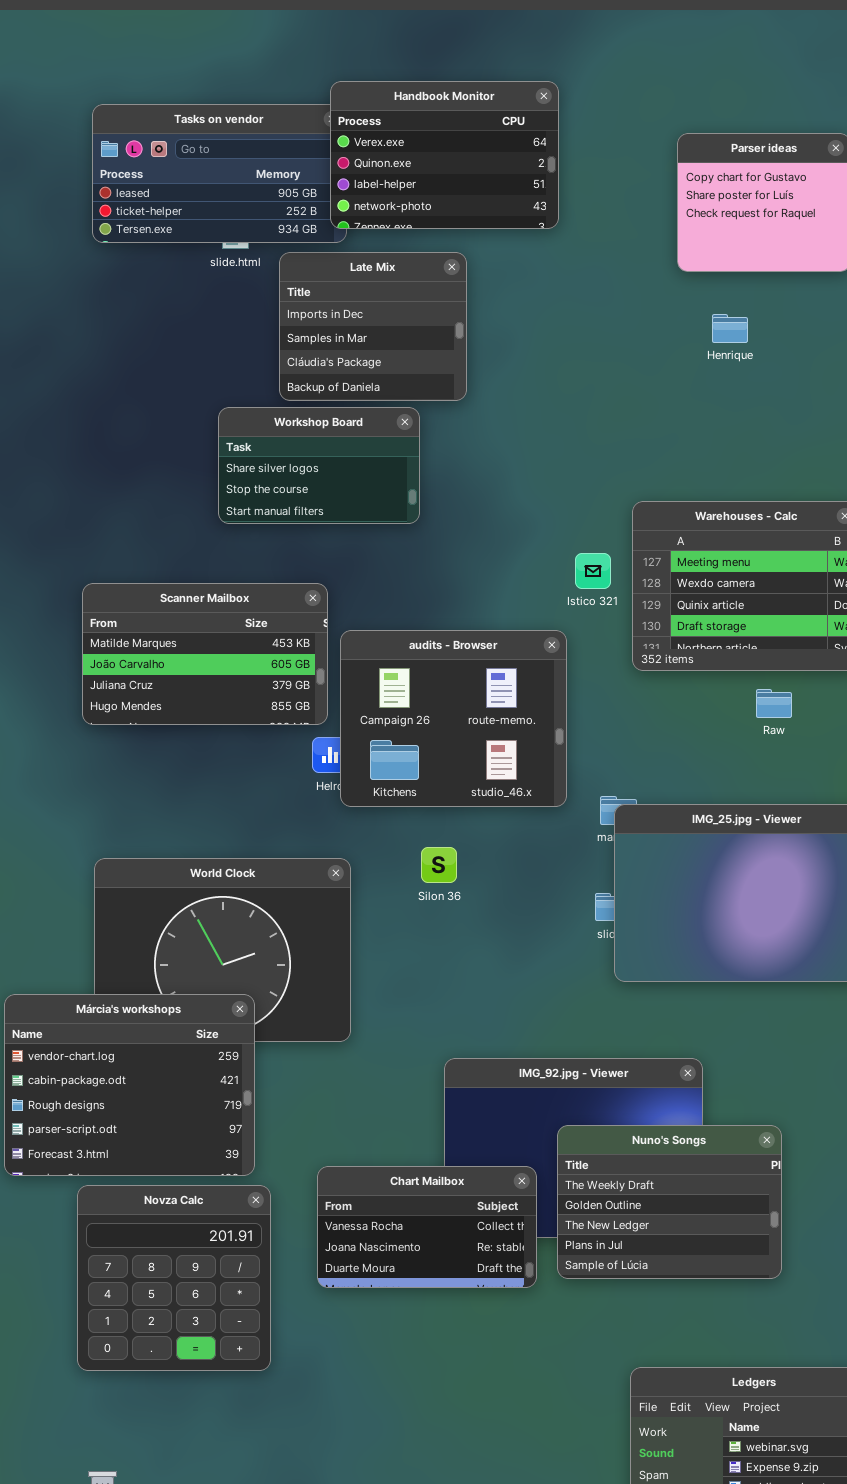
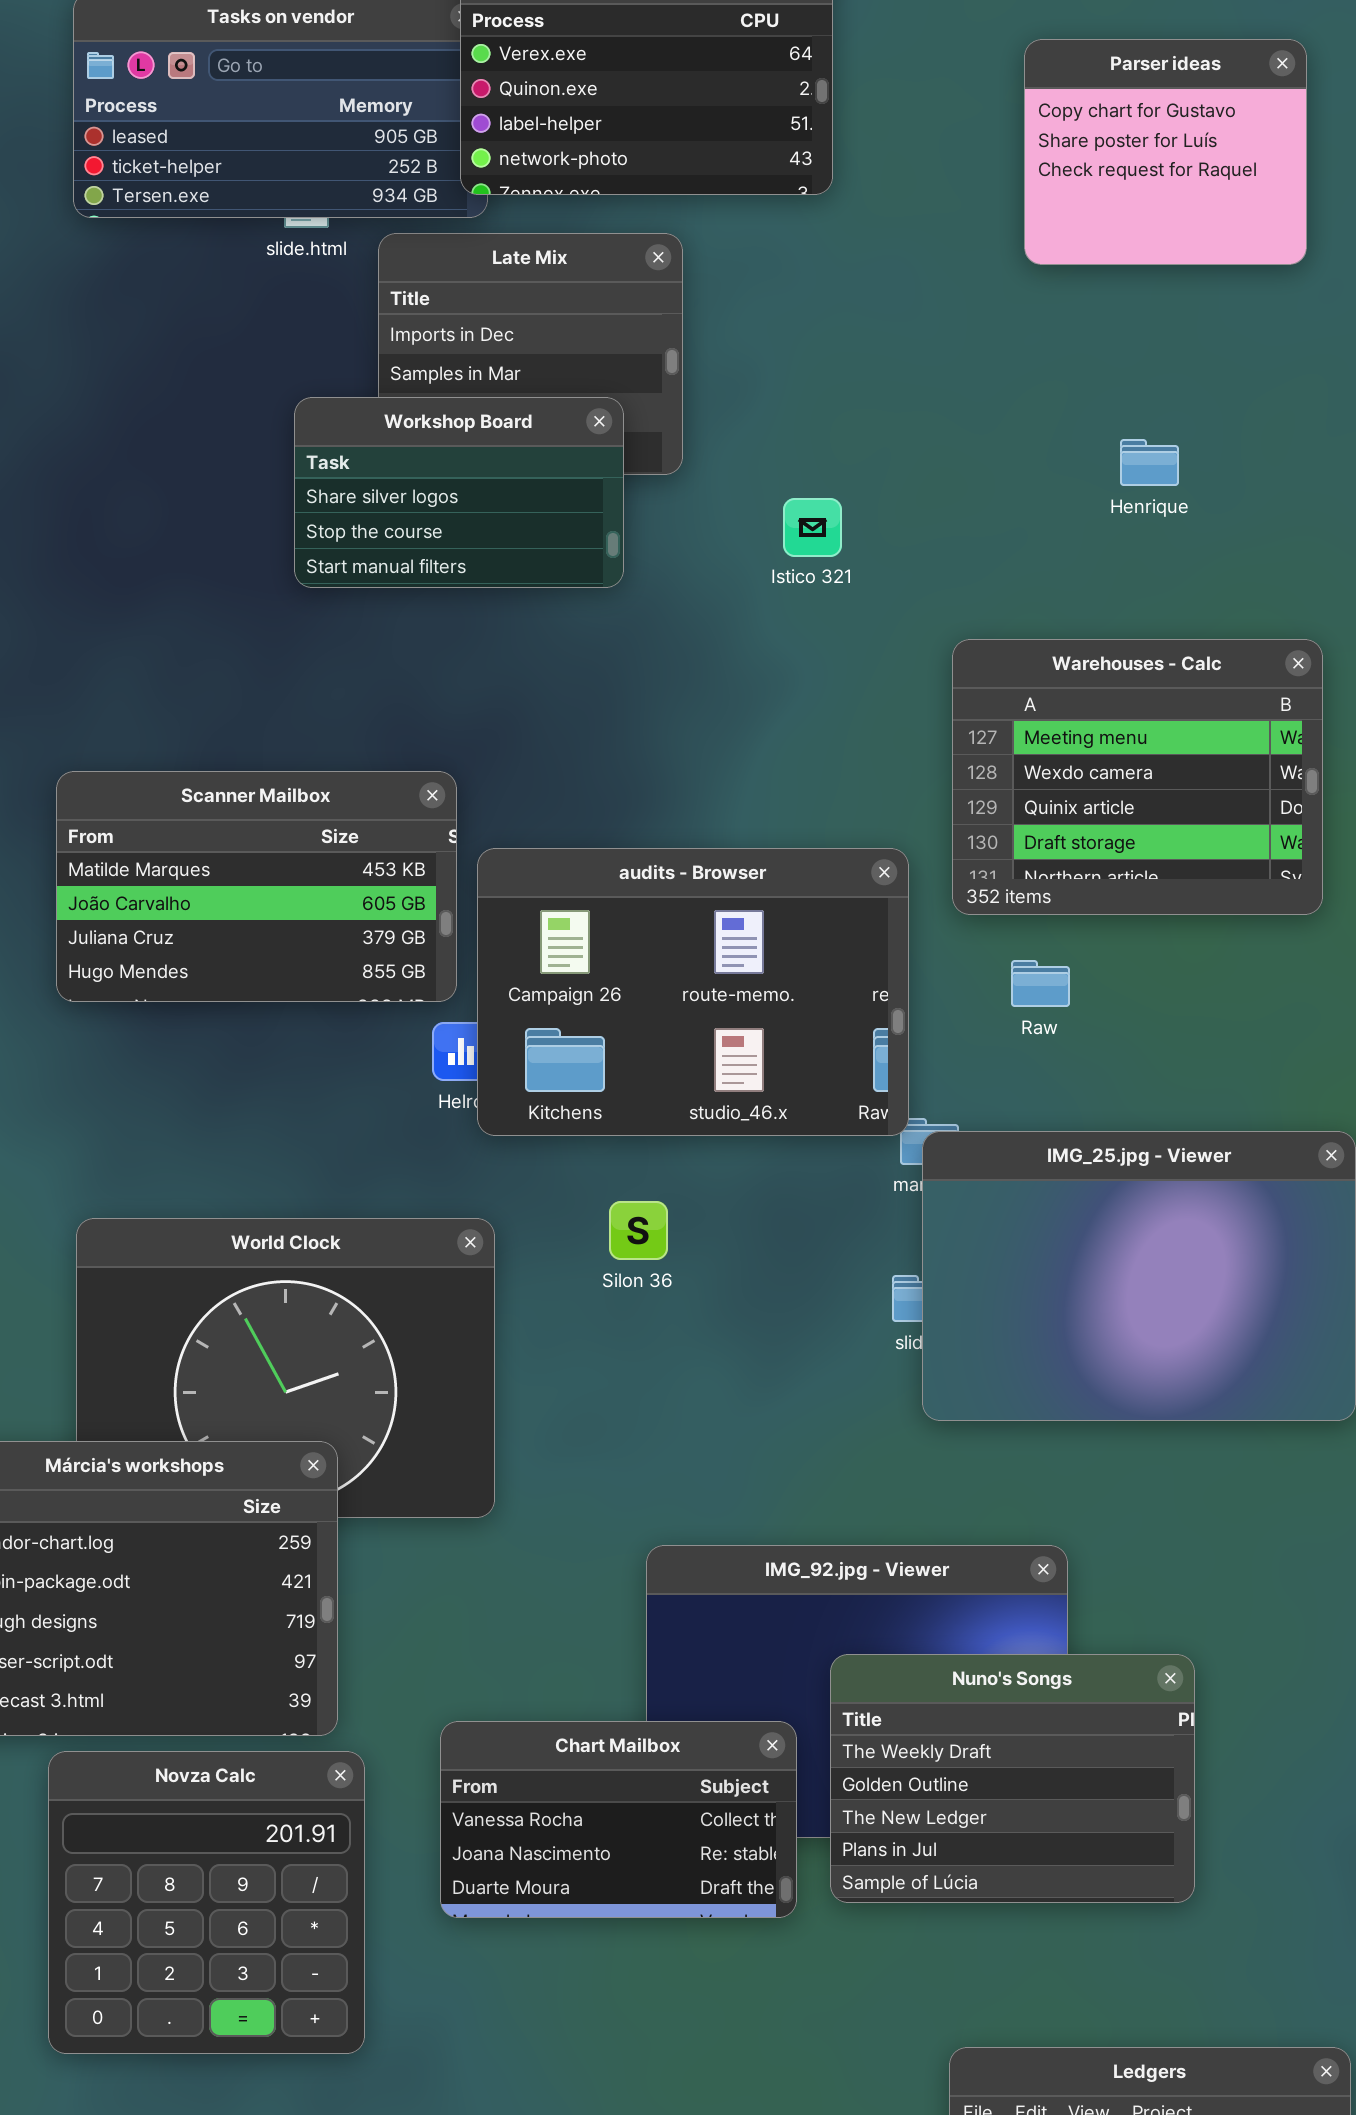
Henrique: [712,314,748,343] -> [1120,439,1179,486], moved
Workshop Board: [218,407,420,524] -> [294,397,624,588], moved
Istico 321: [575,553,611,589] -> [783,498,842,557], moved
audits - Browser: [340,630,567,807] -> [477,848,909,1136], resized
Raw: [756,689,792,718] -> [1011,960,1070,1007], moved

